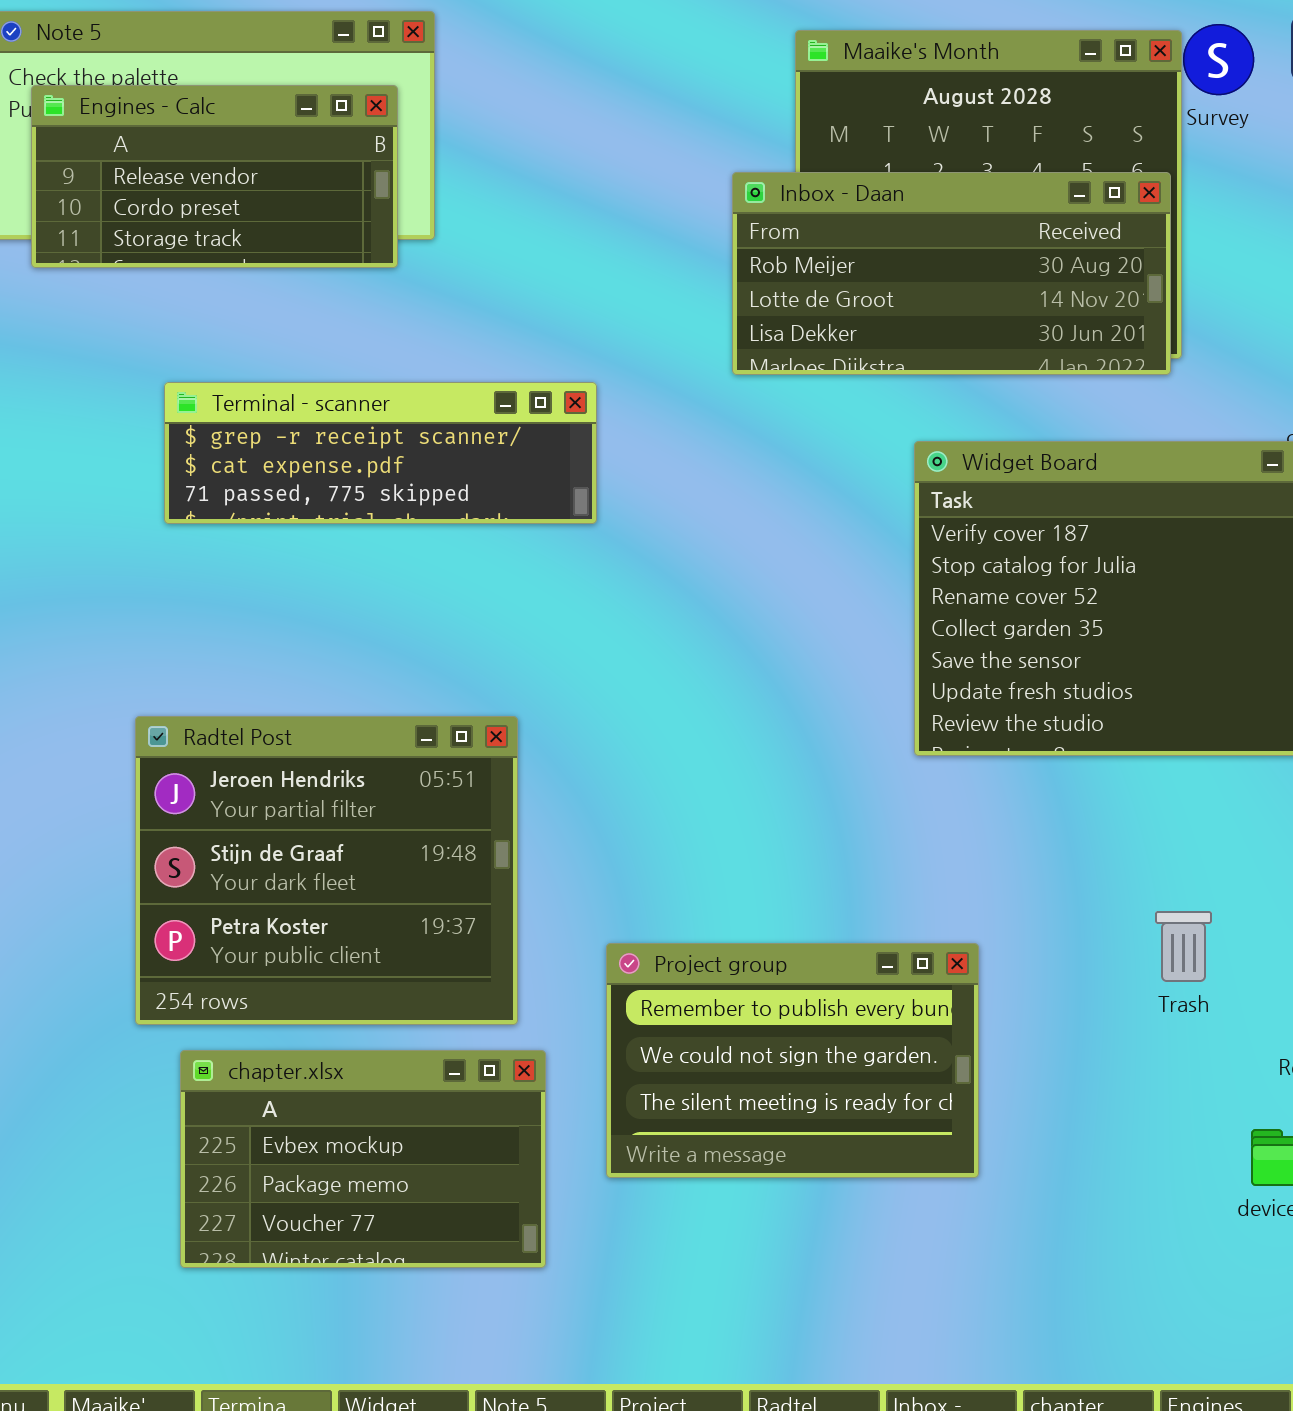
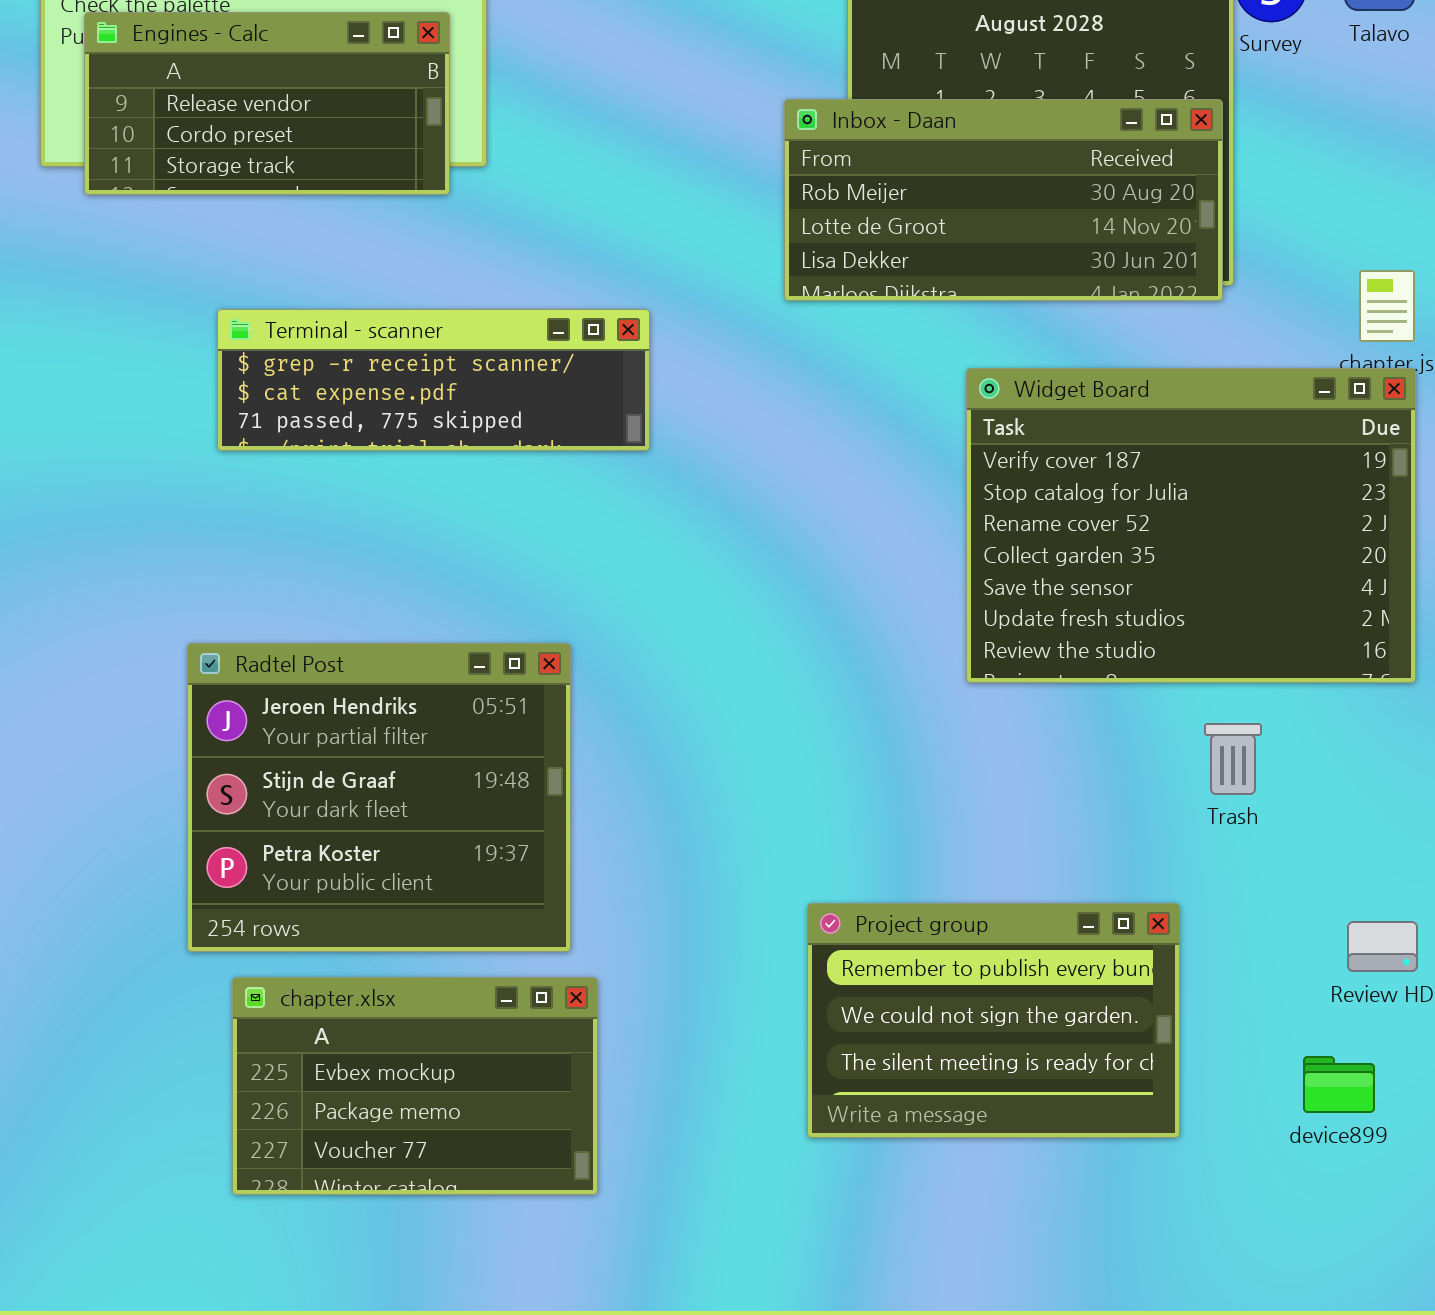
Trash: [1155,911,1212,982] -> [1204,723,1262,795], moved
Project group: [606,943,979,1178] -> [807,903,1180,1138], moved

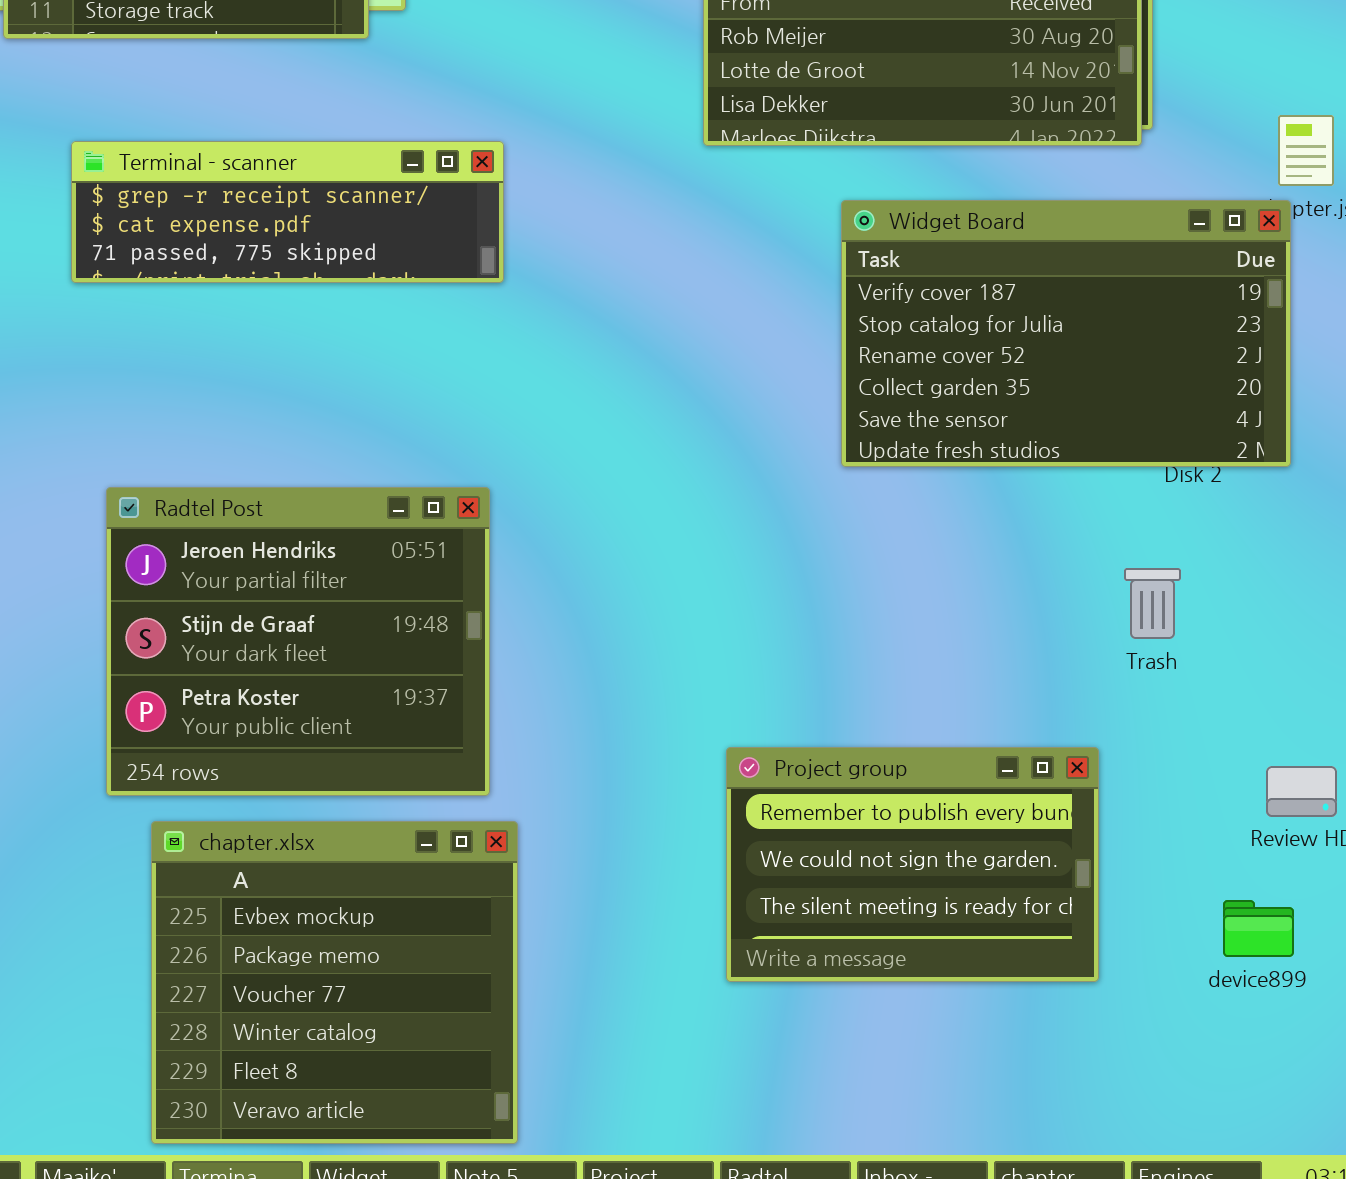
Terminal - scanner: [217,309,650,451] -> [71,141,504,283], moved
Widget Board: [966,368,1416,683] -> [841,200,1291,467], moved, resized
chapter.xlsx: [232,977,598,1195] -> [151,821,518,1144], resized

